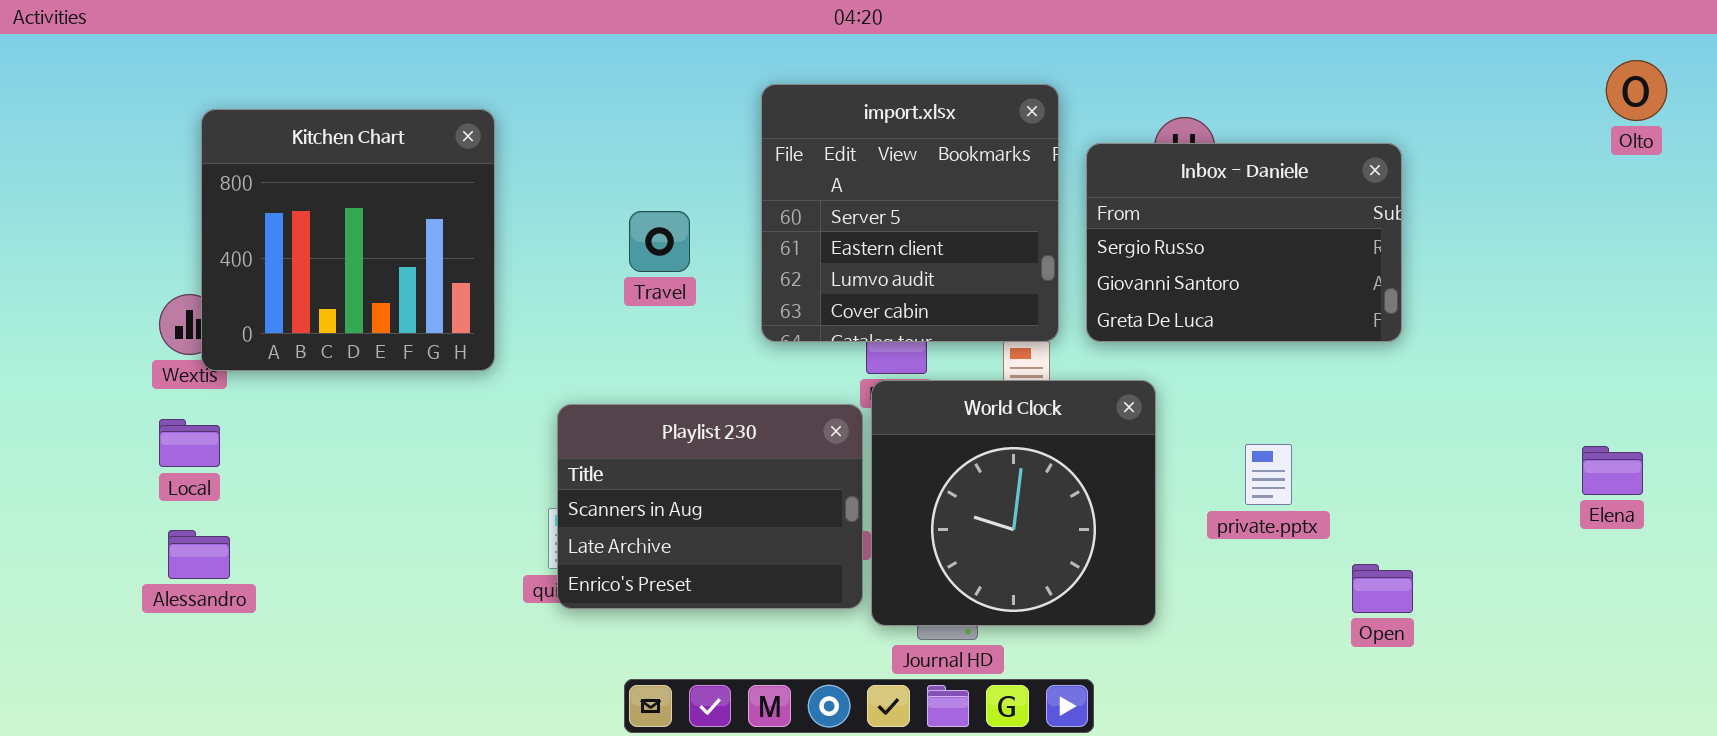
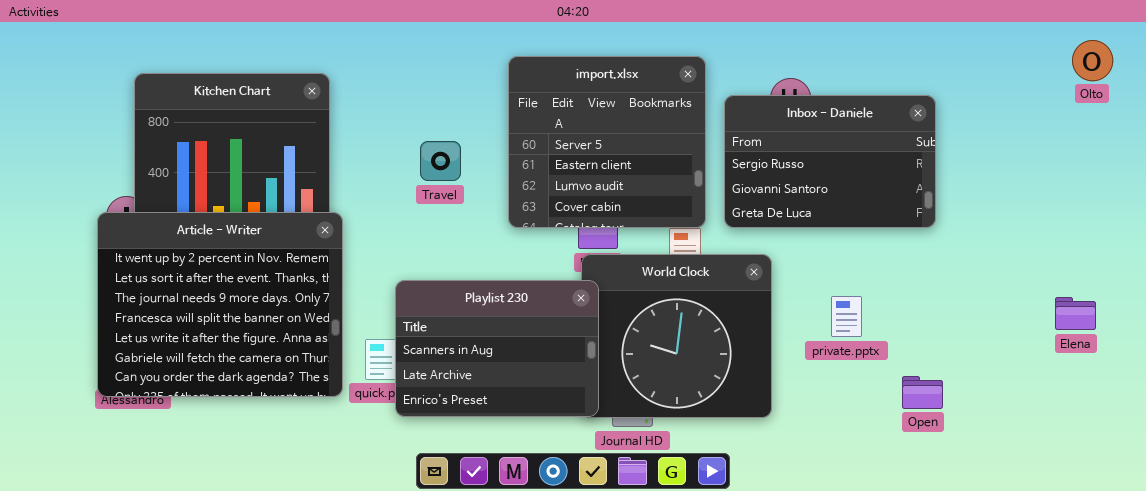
Article - Writer: none -> [97,212,343,397], opened
Playlist 230: [557,404,863,609] -> [395,280,599,417], moved

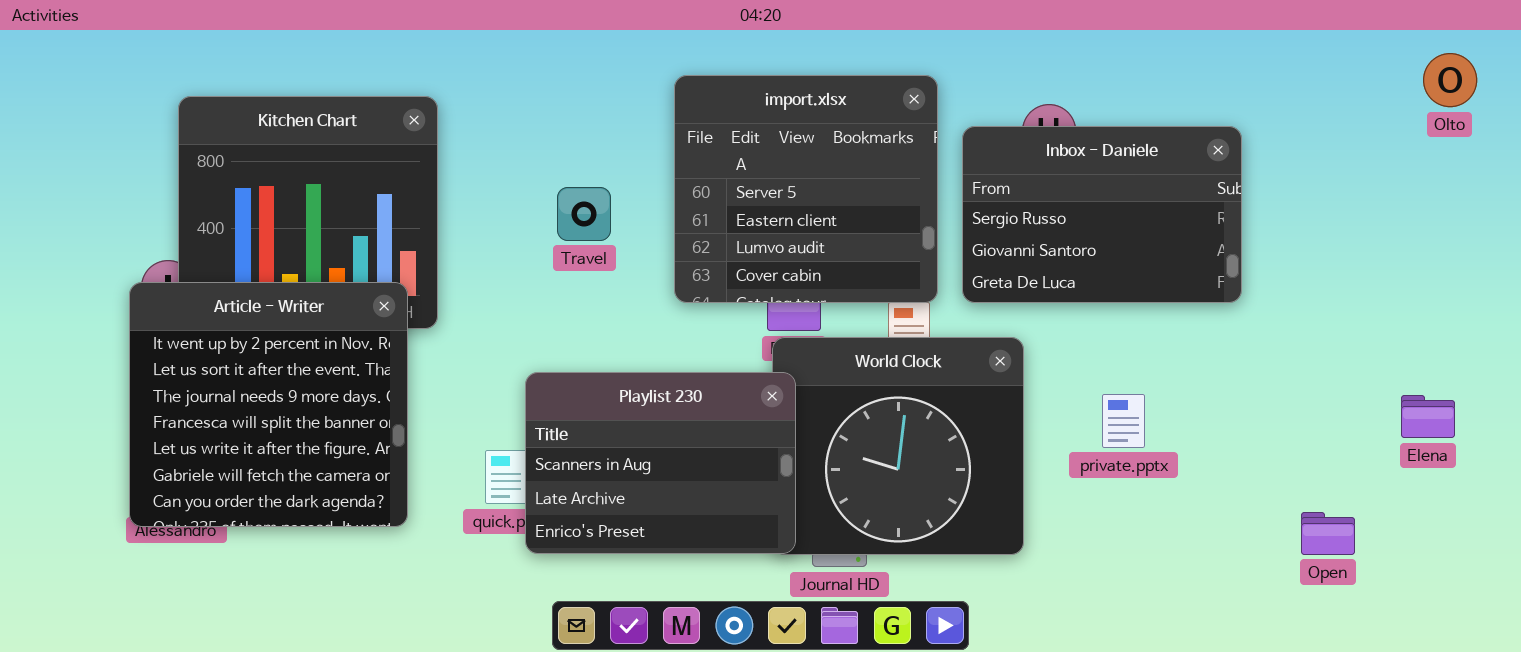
Article - Writer: [97,212,343,397] -> [129,282,408,527], resized
Open: [902,376,943,409] -> [1301,512,1355,555], moved

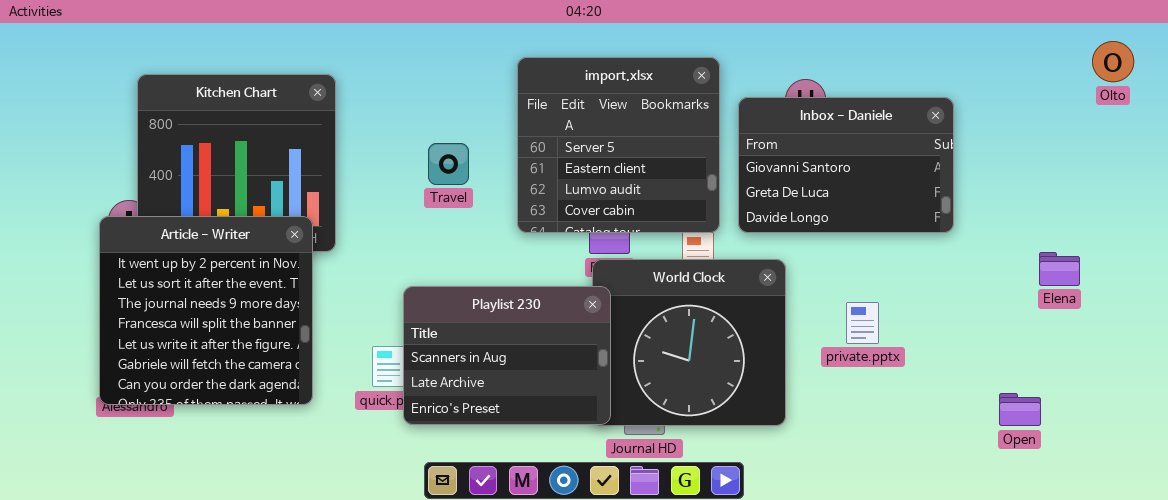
Inbox - Daniele: [962,126,1242,303] -> [738,97,954,233], scrolled down 1 row
Elena: [1401,395,1455,438] -> [1039,252,1080,286], moved

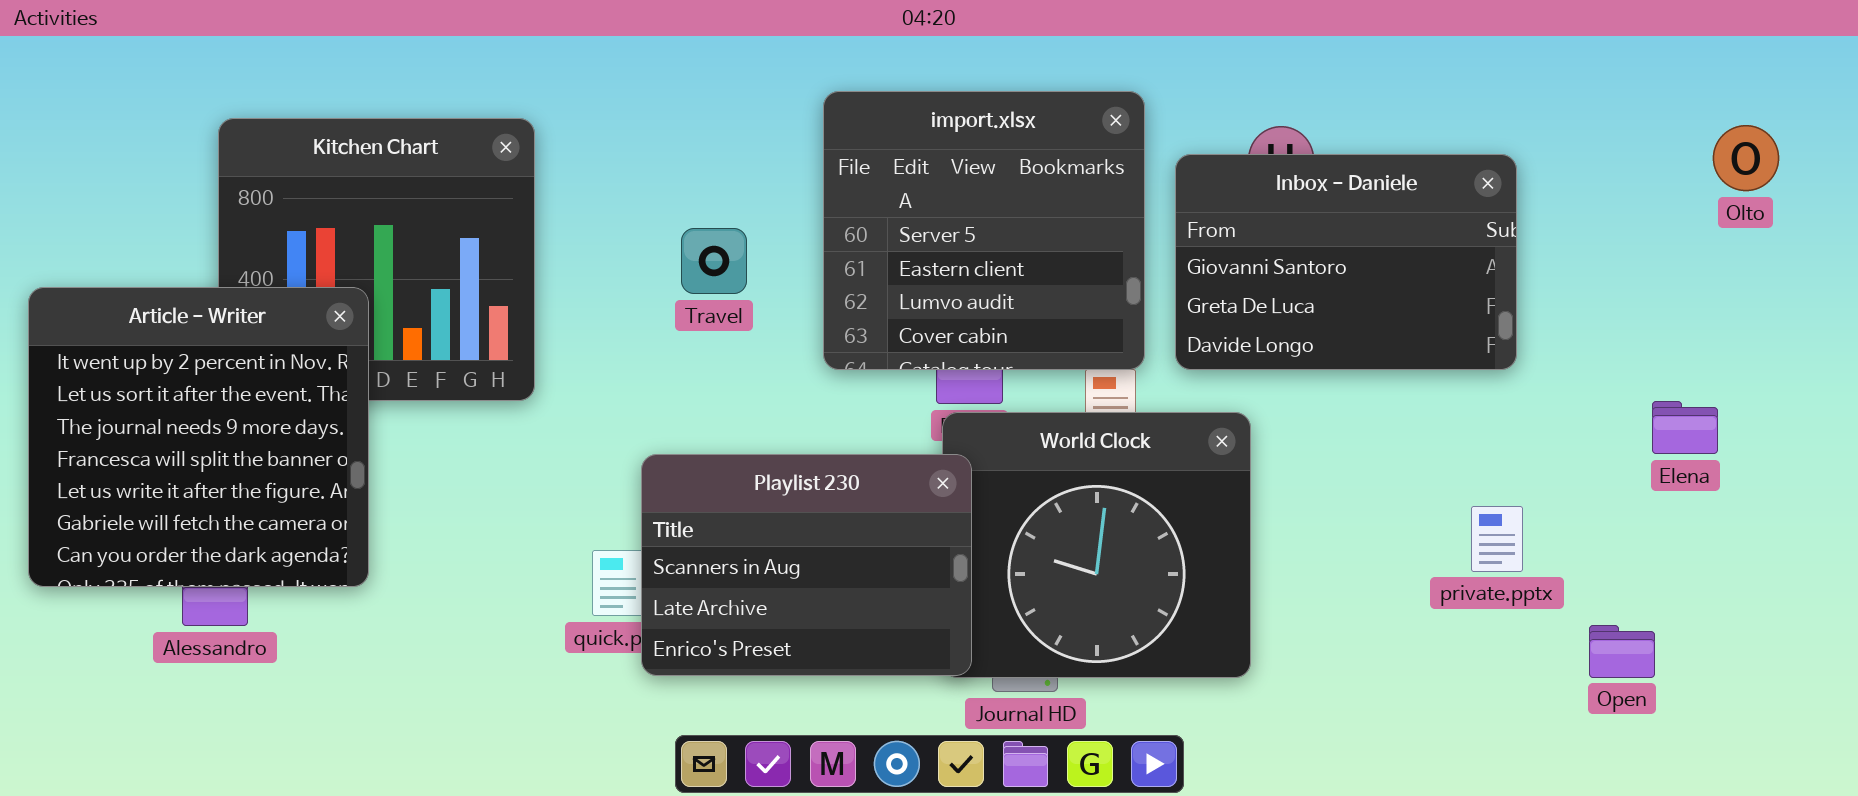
Olto: [1092,41,1134,82] -> [1713,125,1779,191], moved
Article - Writer: [99,216,313,405] -> [28,287,369,587], moved
private.pptx: [846,302,879,344] -> [1471,506,1523,572], moved

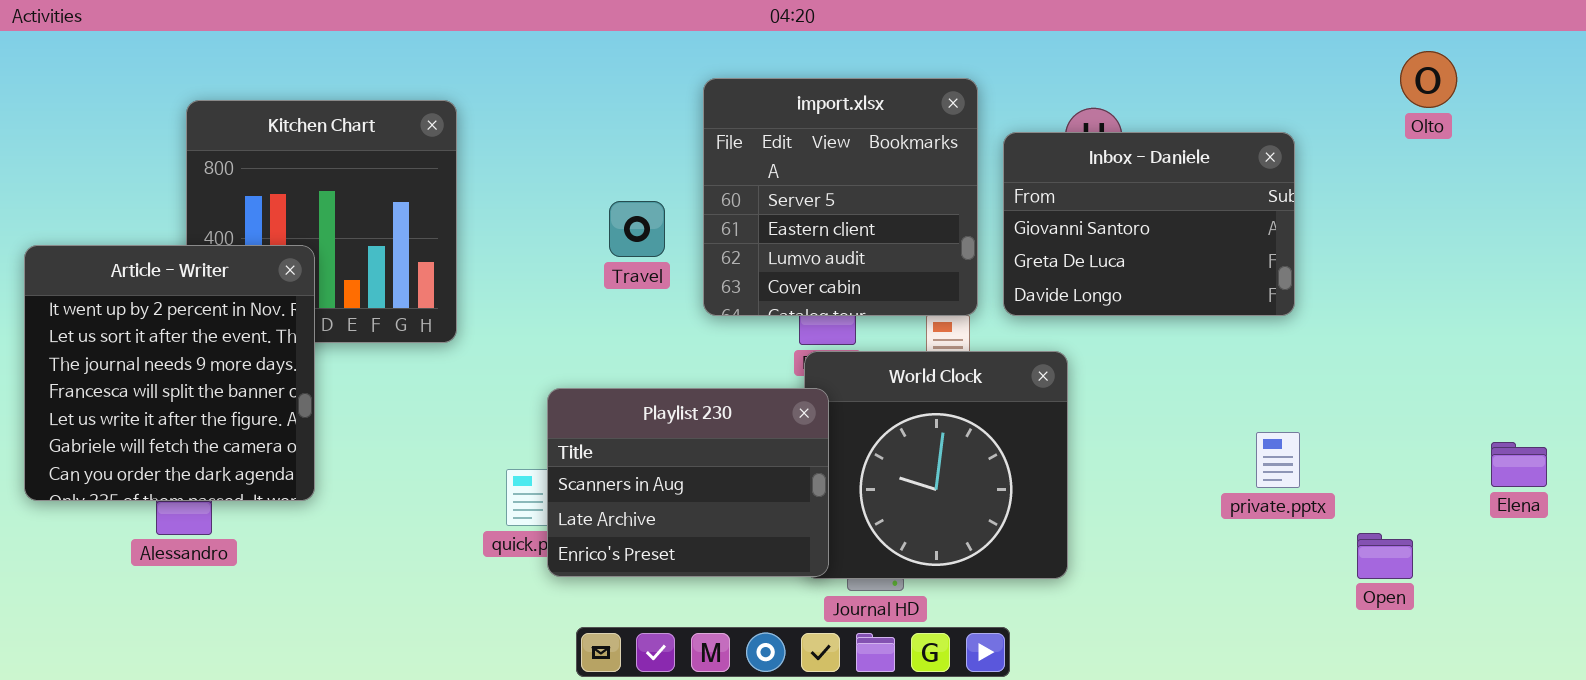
Olto: [1713,125,1779,191] -> [1400,51,1457,108], moved
Travel: [681,228,747,294] -> [609,201,665,257], moved
Elena: [1652,401,1718,454] -> [1491,442,1547,487], moved

